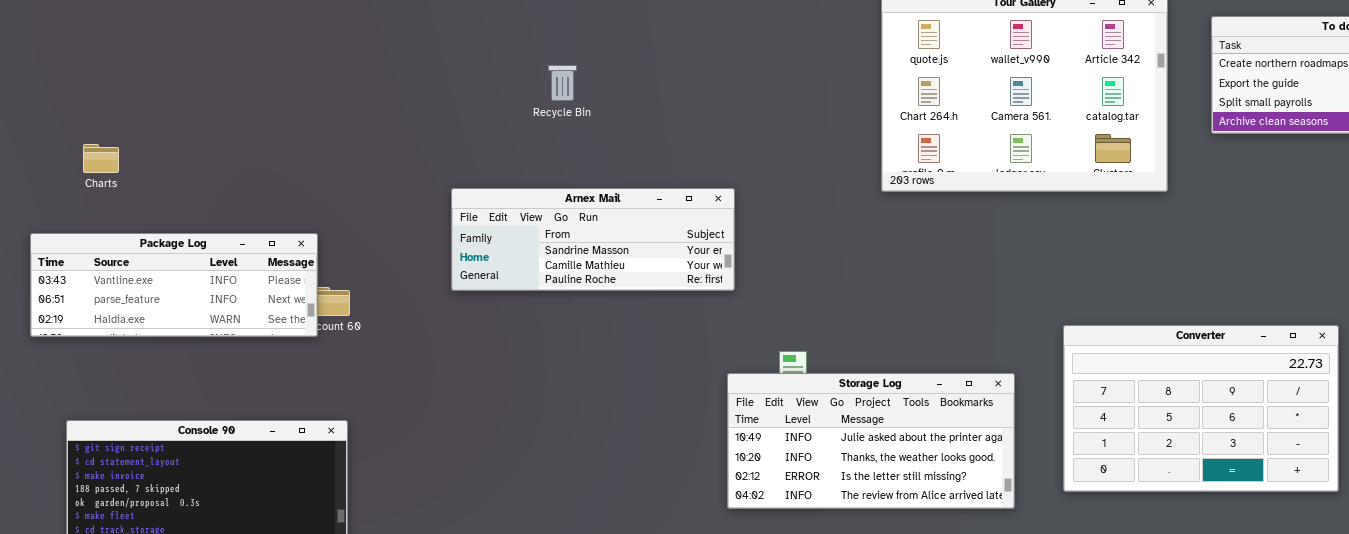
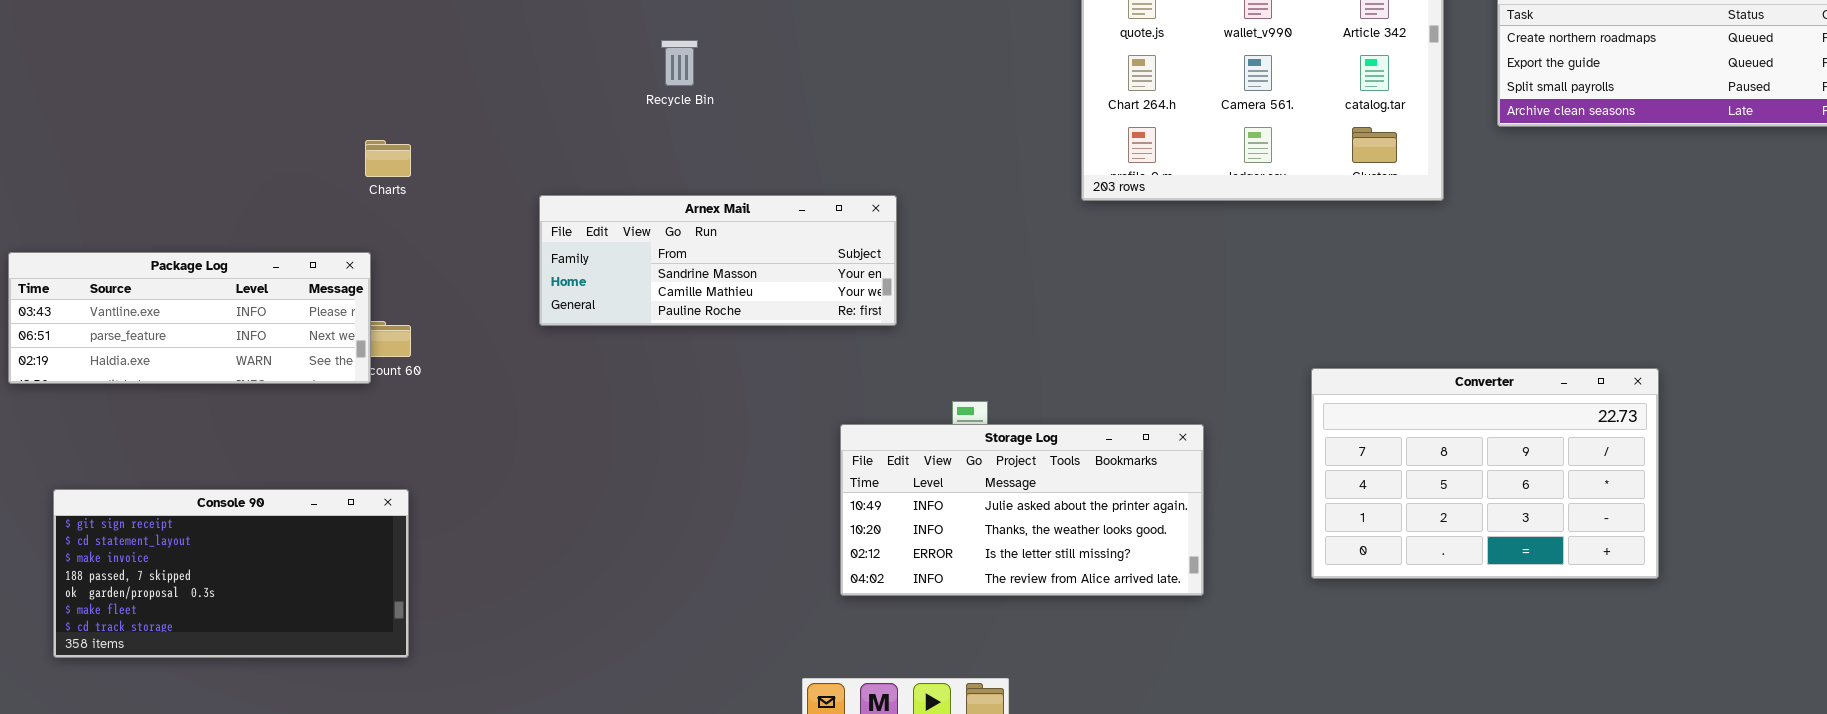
Charts: [83,144,119,173] -> [365,140,411,177], moved
Storage Log: [727,373,1015,509] -> [840,424,1204,596], moved

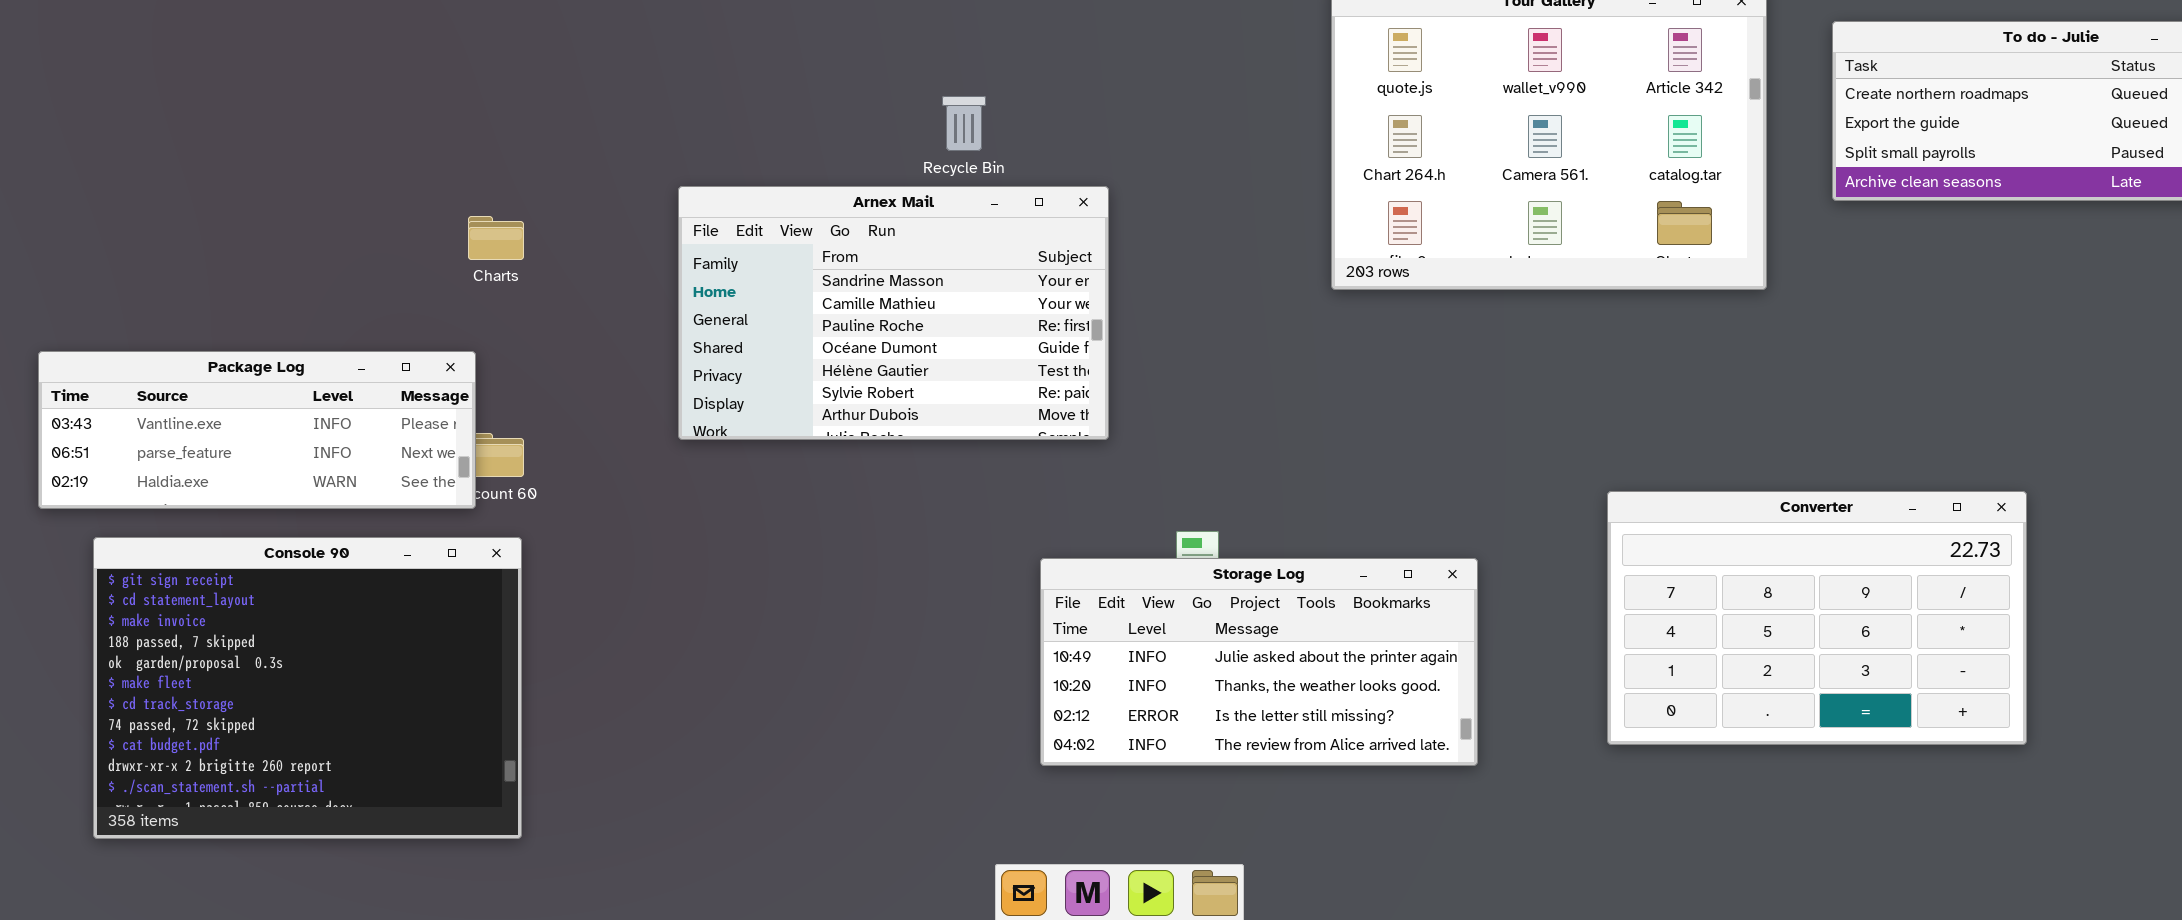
Recycle Bin: [661,40,698,86] -> [942,96,986,151], moved
Arnex Mail: [539,195,897,326] -> [678,186,1109,440], resized
Console 90: [53,489,409,658] -> [93,537,522,839], resized

